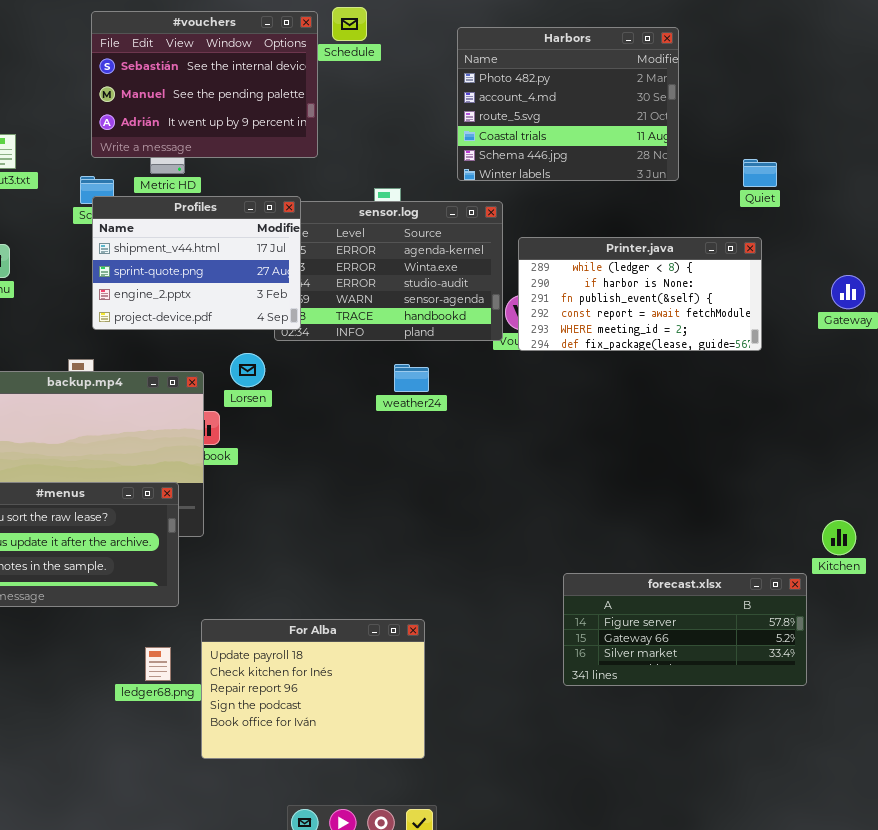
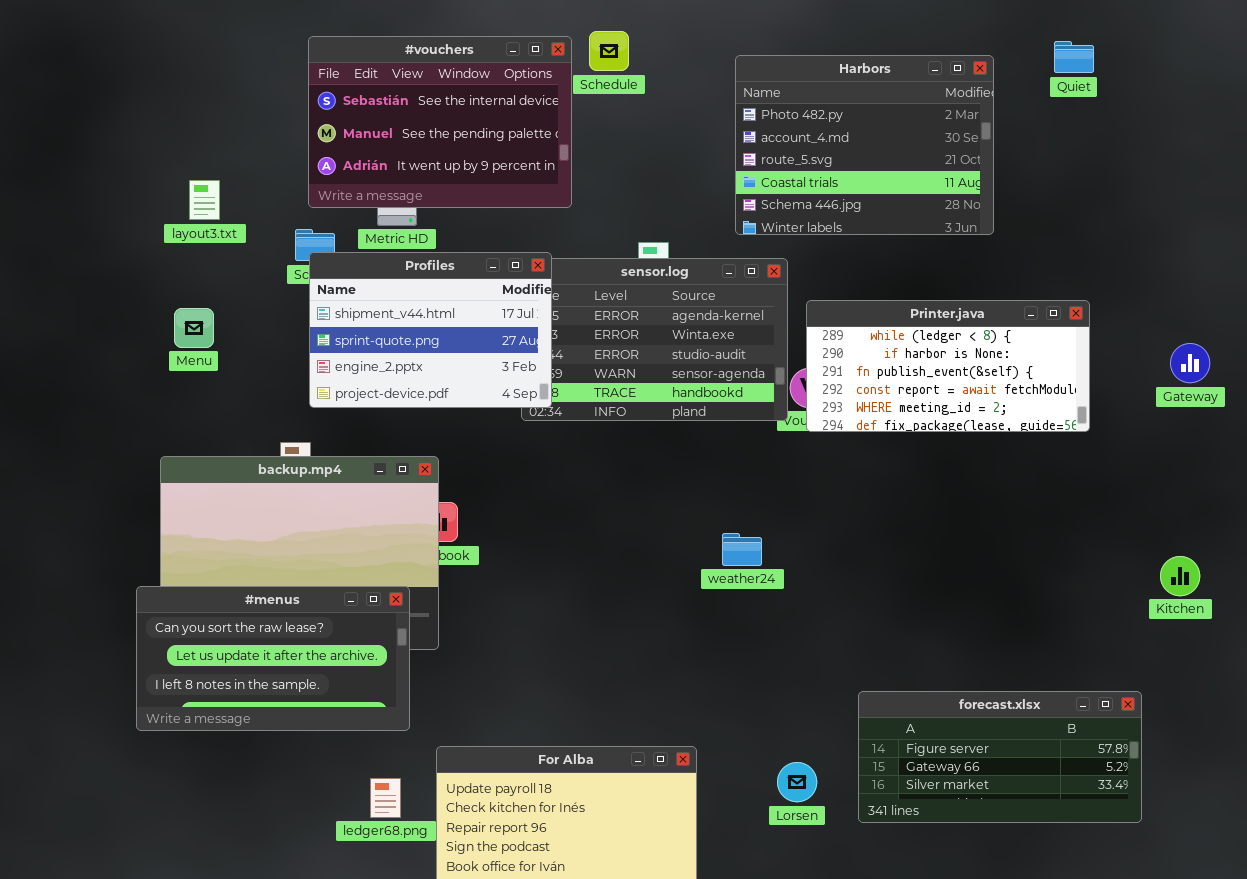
Quiet: [743,159,777,187] -> [1054,41,1094,73], moved
Lorsen: [230,353,265,387] -> [777,762,817,802], moved
weather24: [394,364,429,392] -> [722,533,762,566], moved
Kitchen: [822,520,856,555] -> [1160,556,1200,596], moved

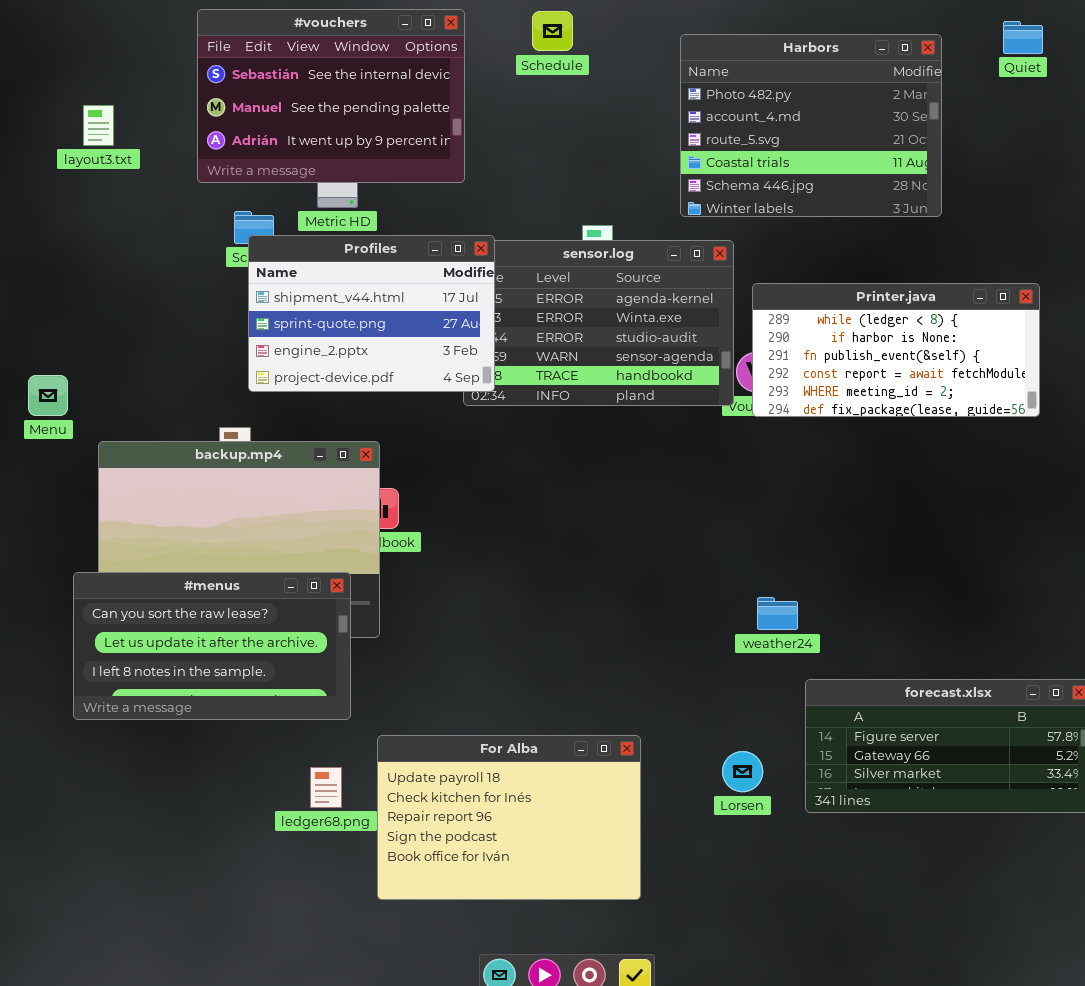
#vouchers: [308,36,572,208] -> [197,9,465,183], moved
layout3.txt: [189,180,220,220] -> [83,105,114,146], moved
Menu: [174,308,214,348] -> [28,375,68,416], moved
weather24: [722,533,762,566] -> [757,597,798,630], moved

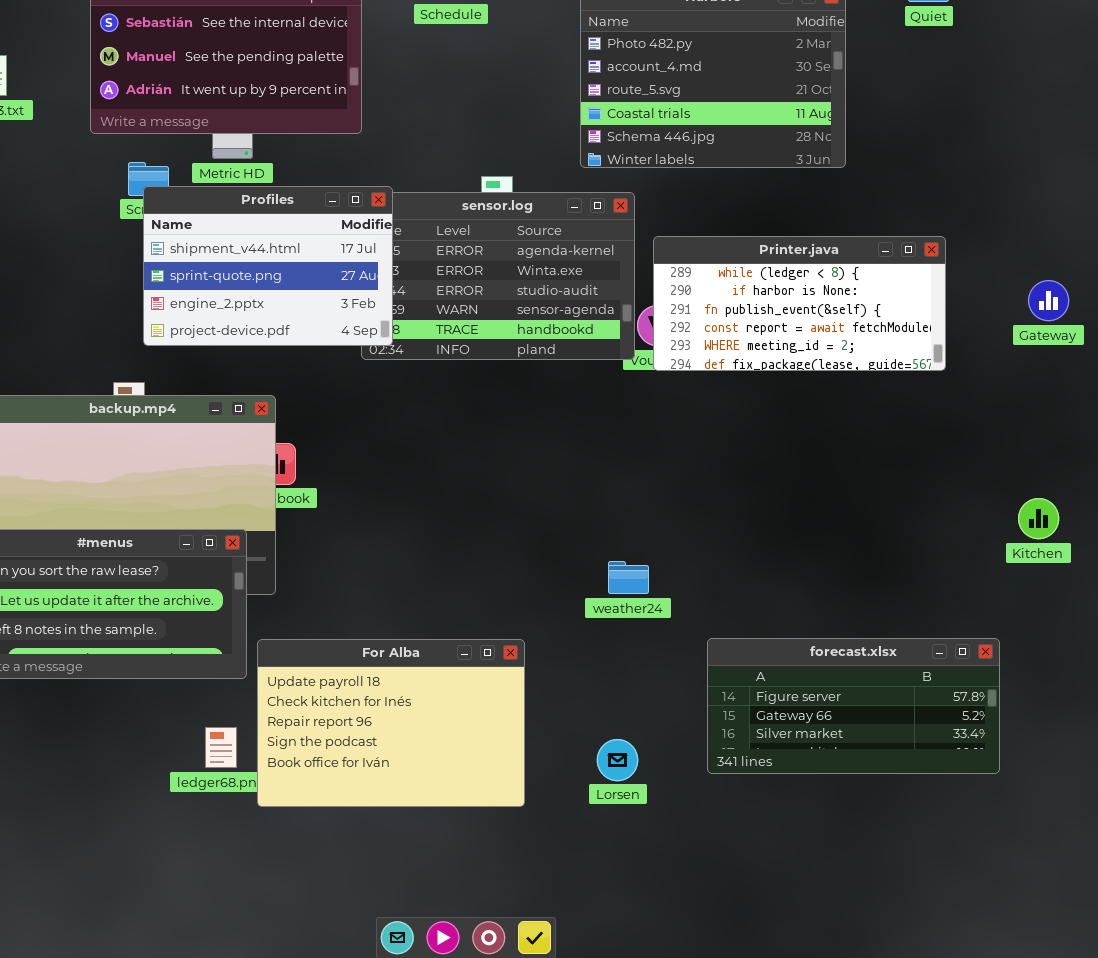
weather24: [757,597,798,630] -> [608,561,649,594], moved
For Alba: [377,735,641,900] -> [257,639,525,807], moved
Lorsen: [722,751,763,792] -> [597,739,638,781], moved

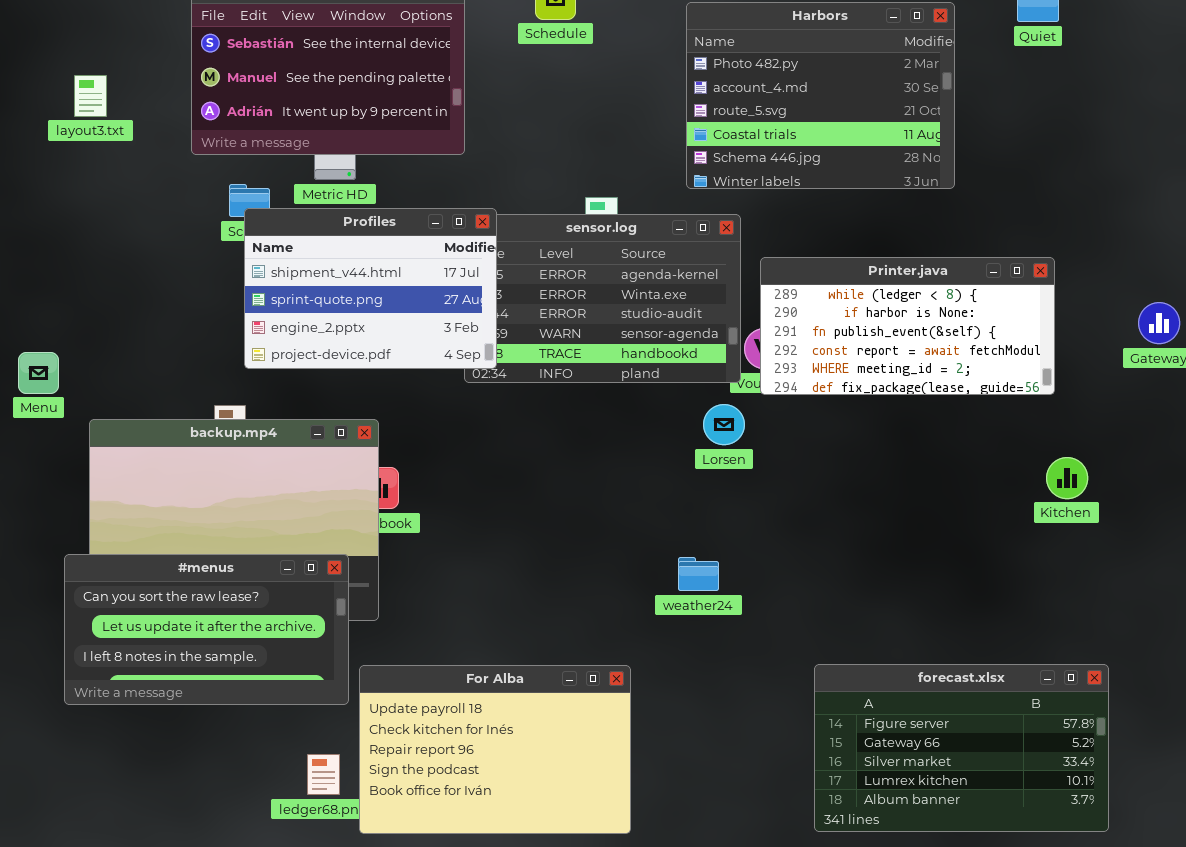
Kitchen: [1018,498,1059,539] -> [1046,457,1088,499], moved
weather24: [608,561,649,594] -> [678,557,719,591], moved
forecast.xlsx: [707,638,1000,774] -> [814,664,1109,832], resized
Lorsen: [597,739,638,781] -> [703,404,745,445], moved

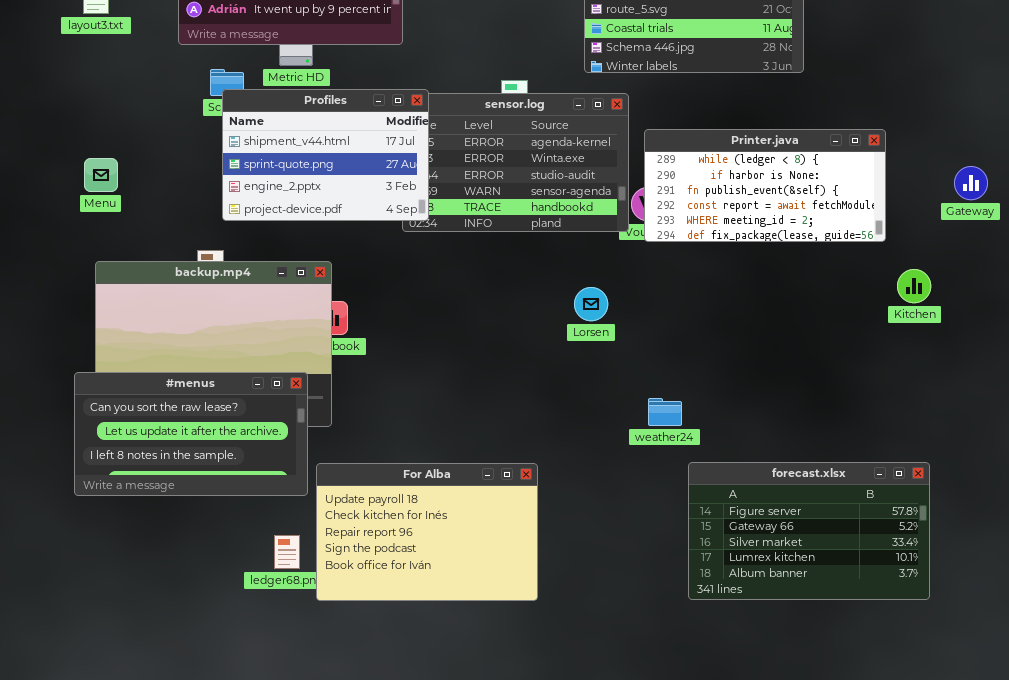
Menu: [18,352,59,394] -> [84,158,118,192], moved
Lorsen: [703,404,745,445] -> [574,287,608,321], moved
Kitchen: [1046,457,1088,499] -> [897,269,931,303], moved
weather24: [678,557,719,591] -> [648,398,682,426], moved

